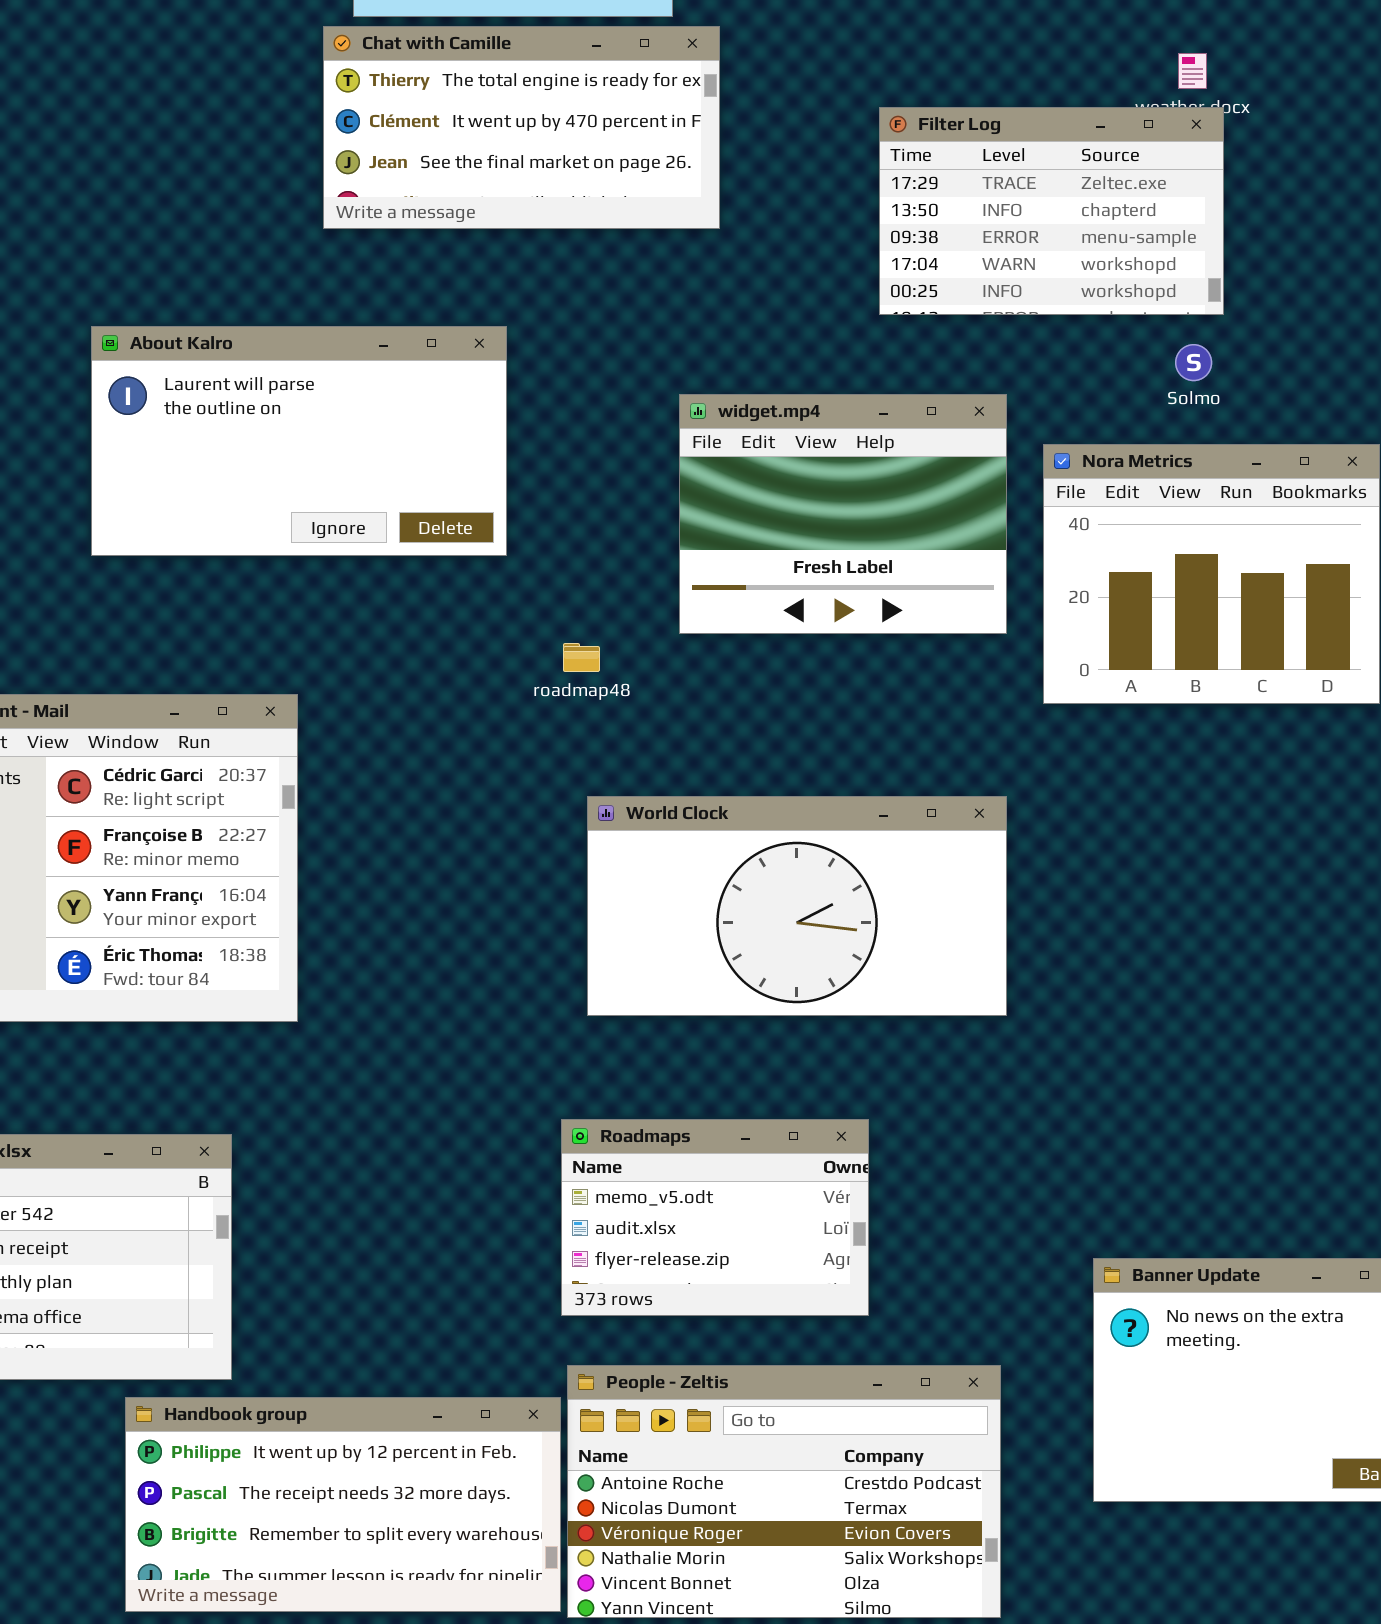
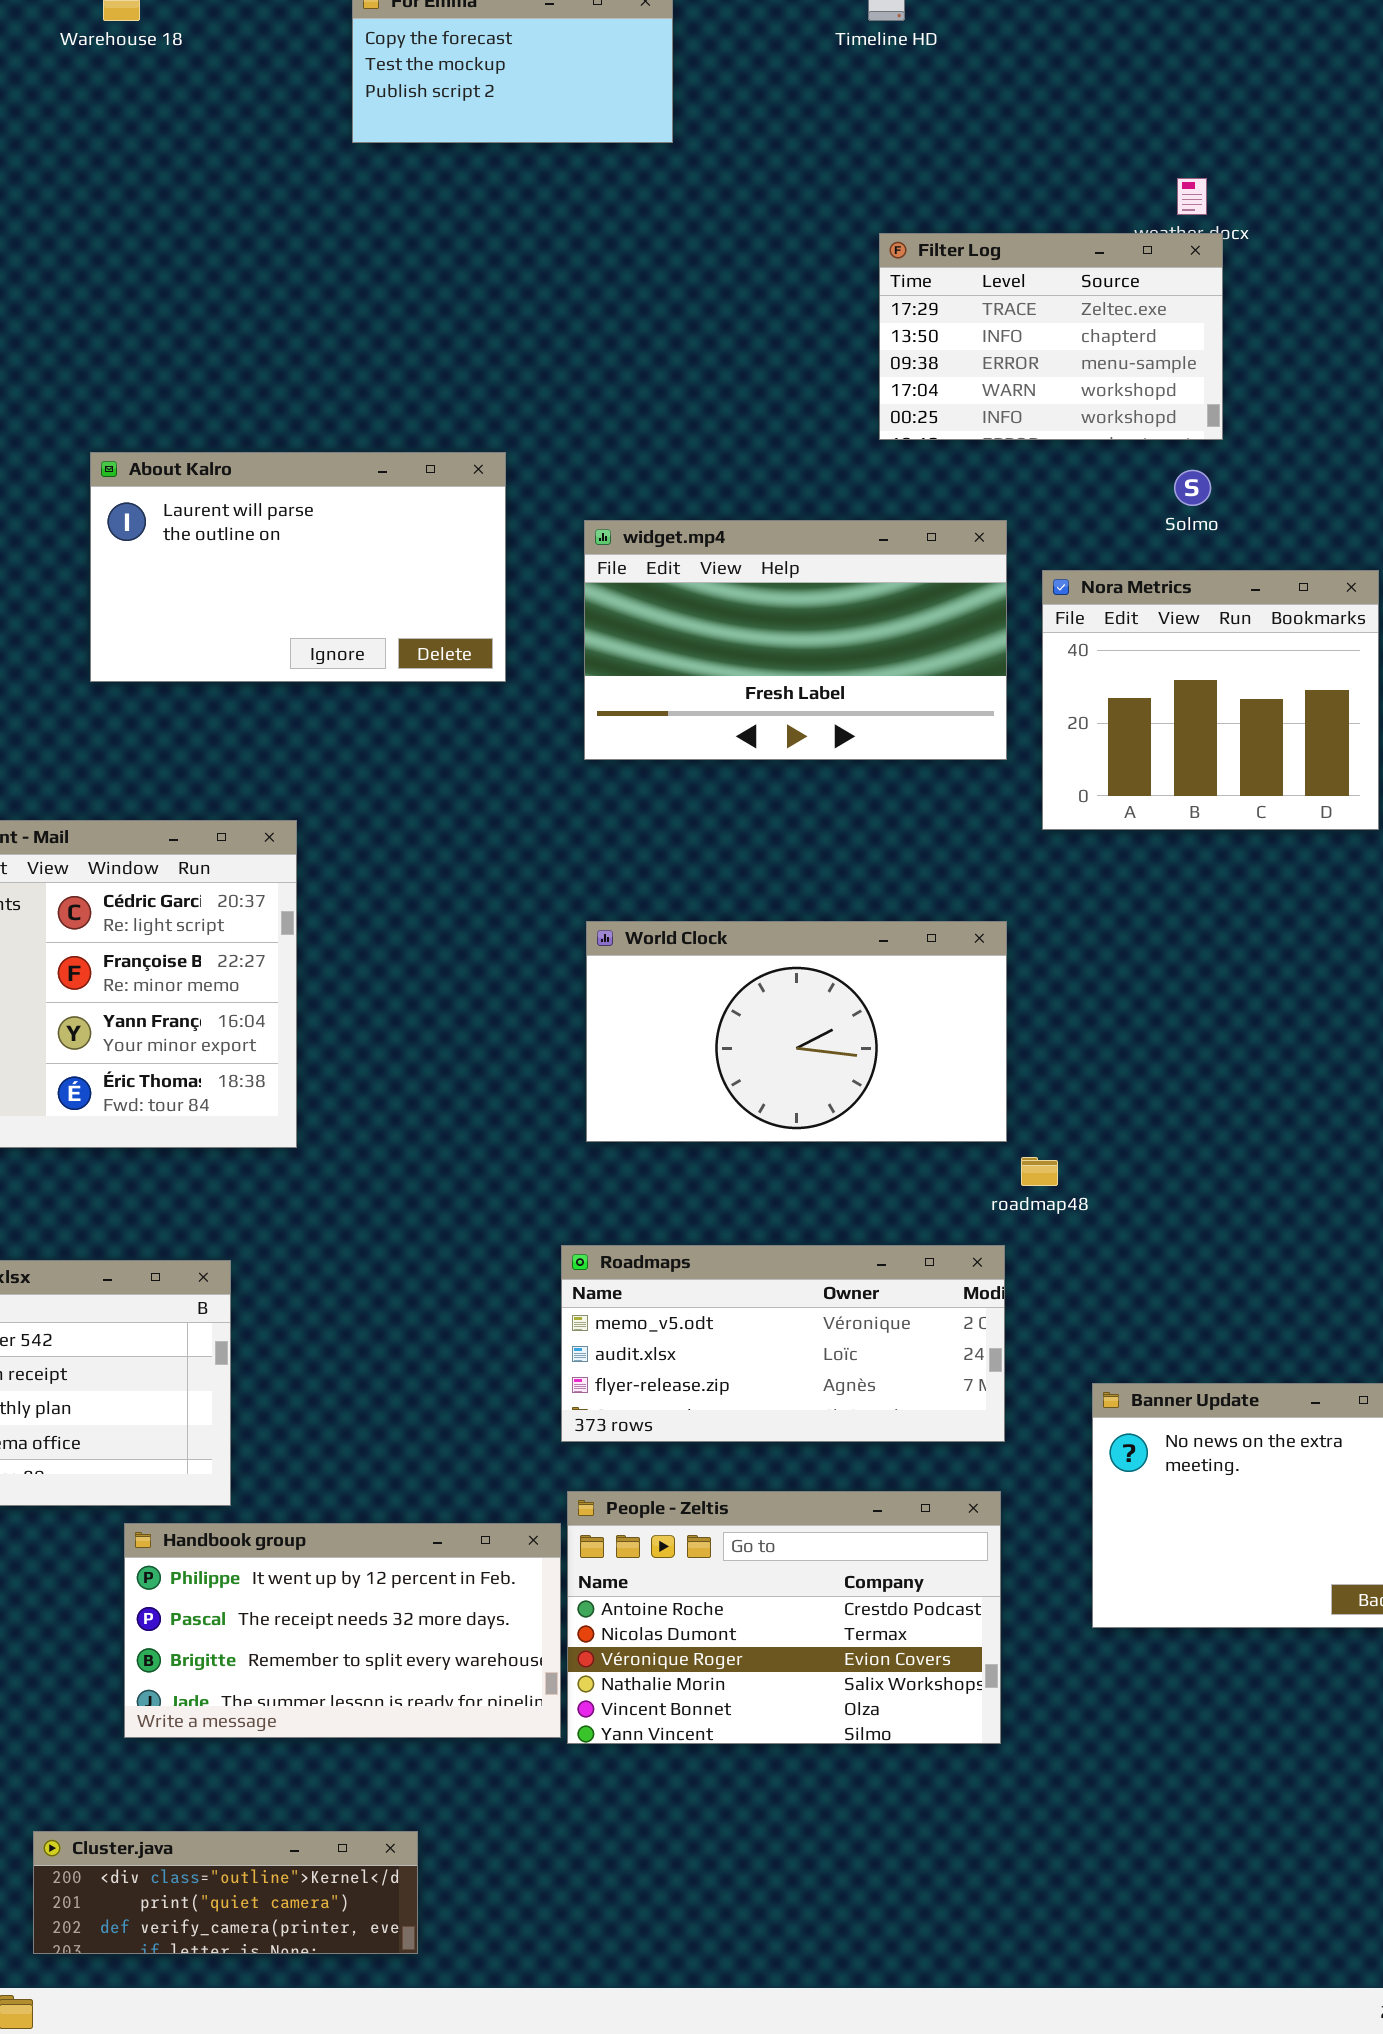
Chat with Camille: [323,26,720,229] -> none, closed
widget.mp4: [679,394,1007,634] -> [584,520,1007,760], resized
roadmap48: [563,643,600,672] -> [1021,1157,1058,1186], moved
Roadmaps: [561,1119,869,1316] -> [561,1245,1005,1442], resized

